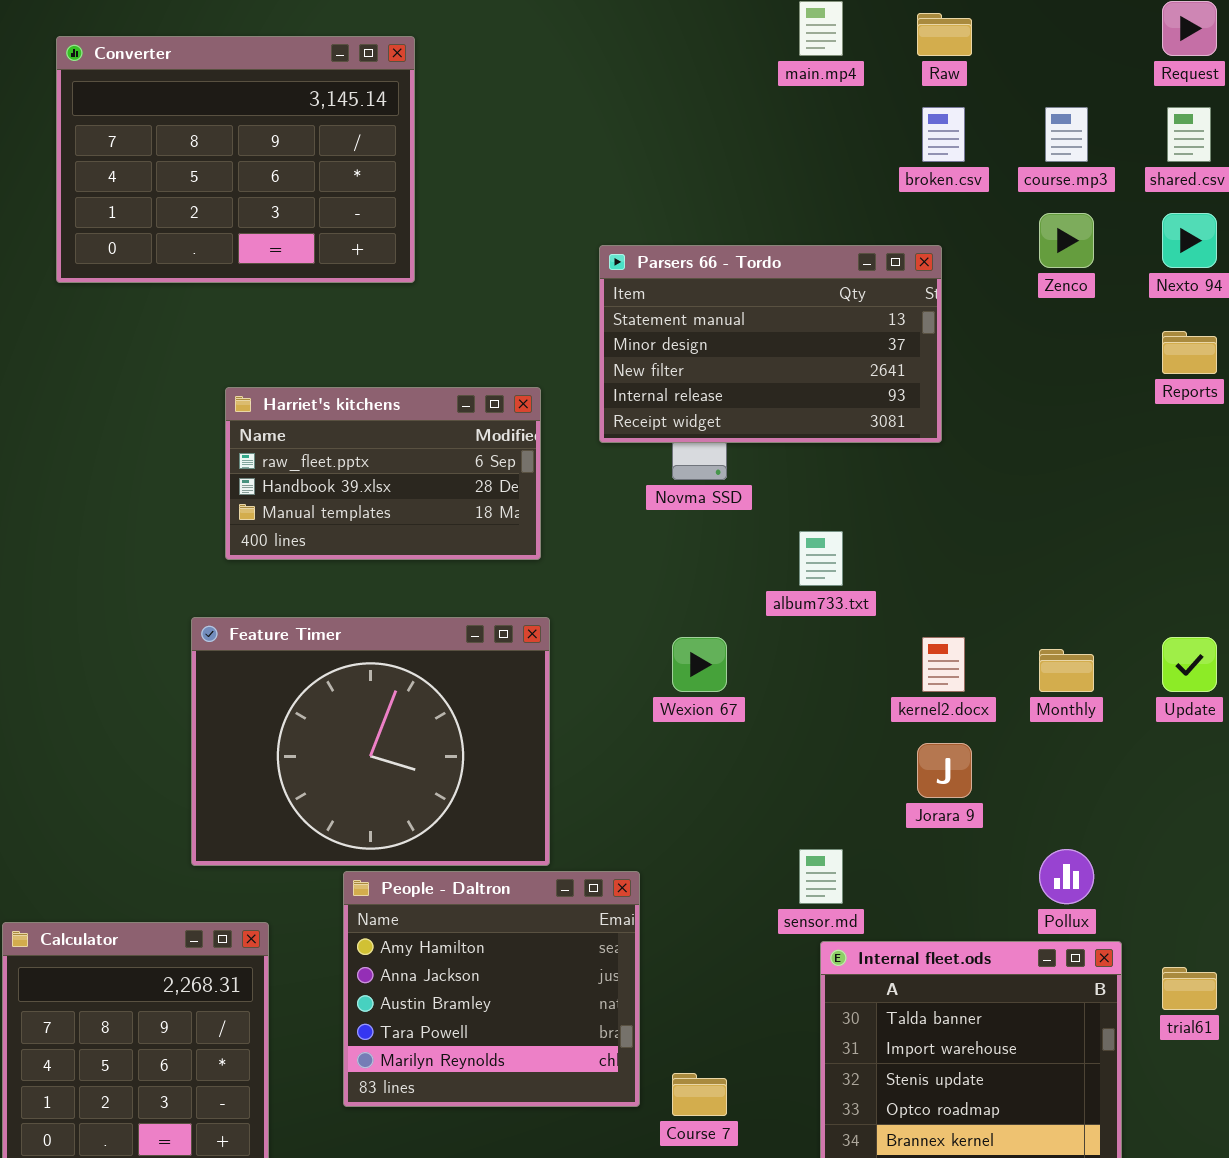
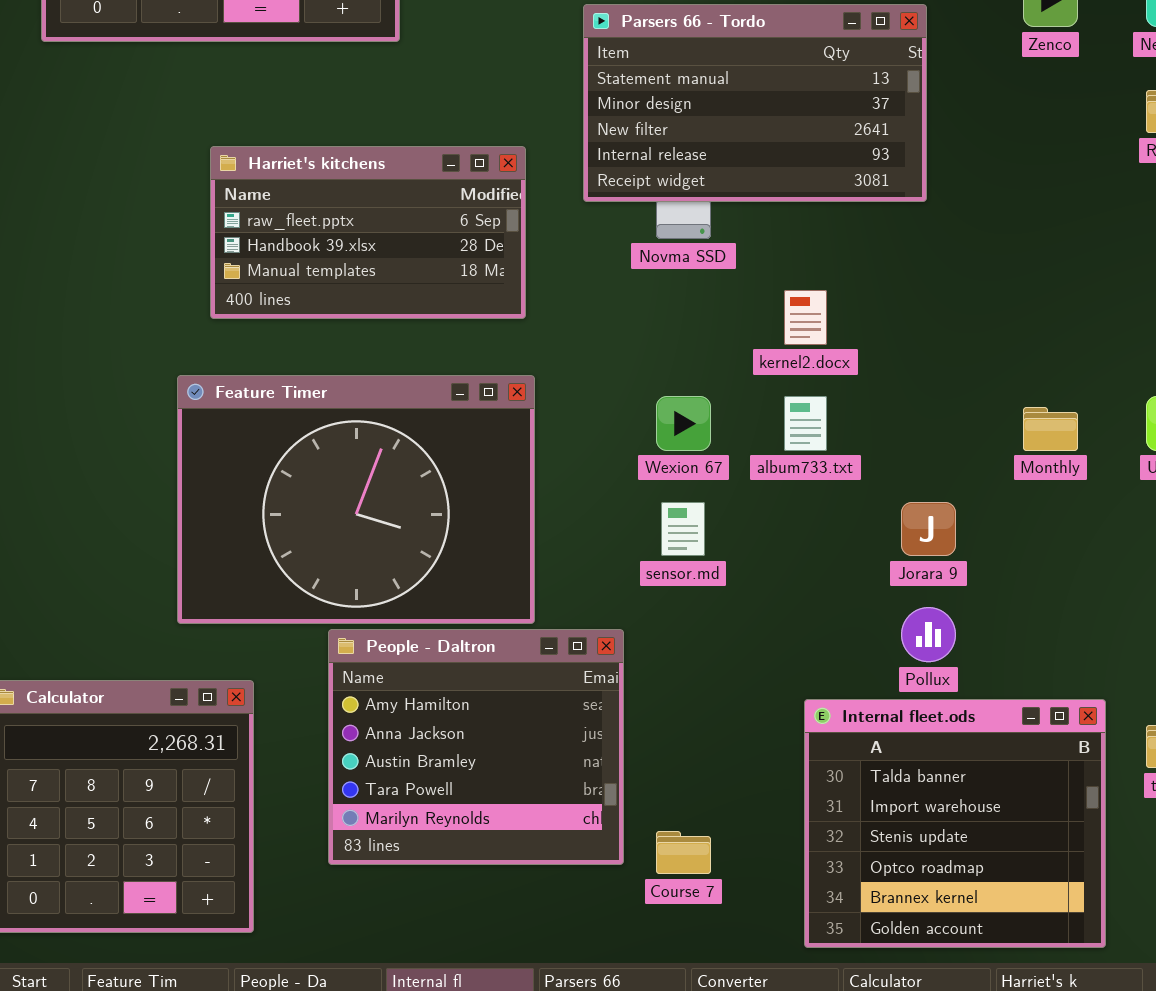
album733.txt: [799,531,843,586] -> [784,396,827,451], moved
kernel2.docx: [922,637,965,692] -> [784,290,827,345], moved
sensor.md: [799,849,843,904] -> [661,502,705,556], moved
Pollux: [1039,849,1094,904] -> [901,607,956,662], moved

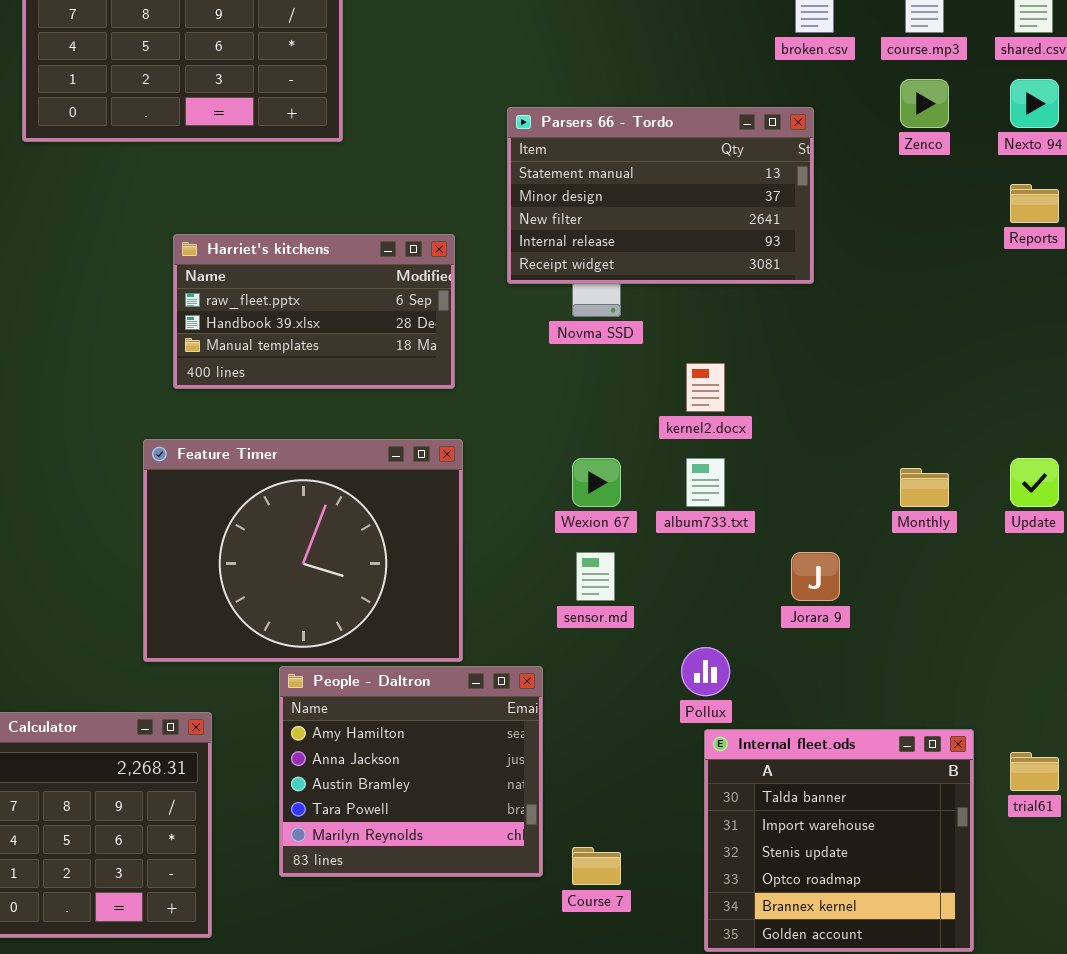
Pollux: [901,607,956,662] -> [681,647,730,696], moved

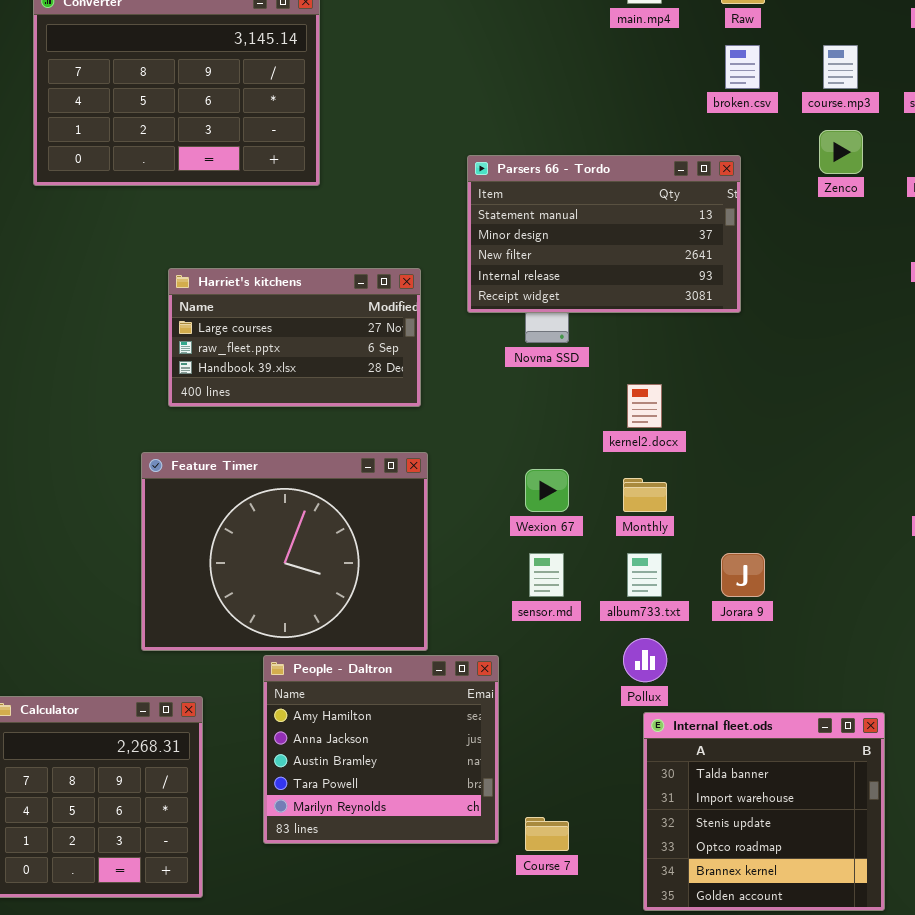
Harriet's kitchens: [173,234,455,389] -> [168,268,421,407], scrolled up 1 row
album733.txt: [686,458,725,507] -> [627,553,662,597], moved
Monthly: [900,468,949,507] -> [623,478,667,512], moved

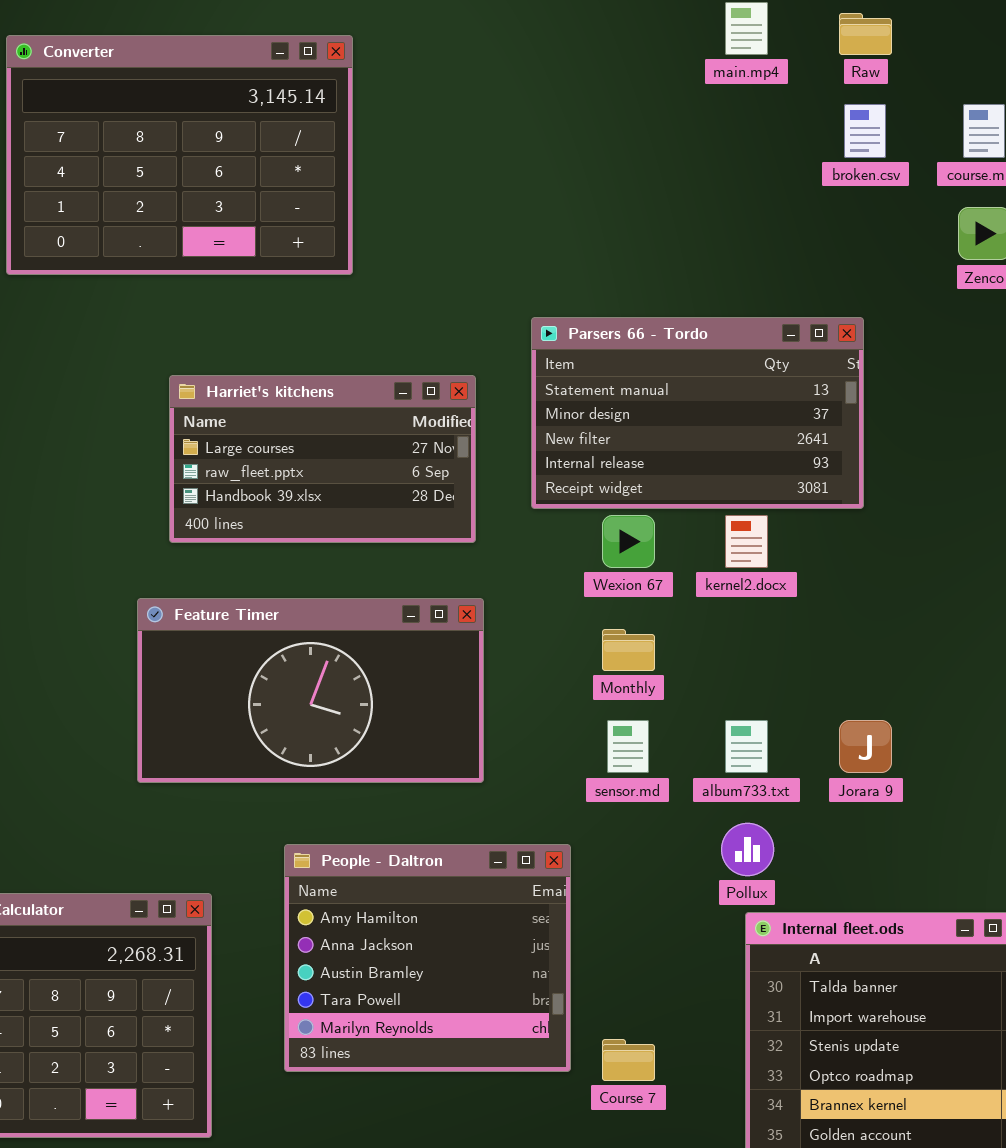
Parsers 66 - Tordo: [467,155,741,313] -> [531,317,864,509], moved
Feature Timer: [141,452,428,651] -> [137,598,484,783], resized
Wexion 67: [525,469,569,512] -> [602,515,655,568], moved
Monthly: [623,478,667,512] -> [602,629,655,671], moved

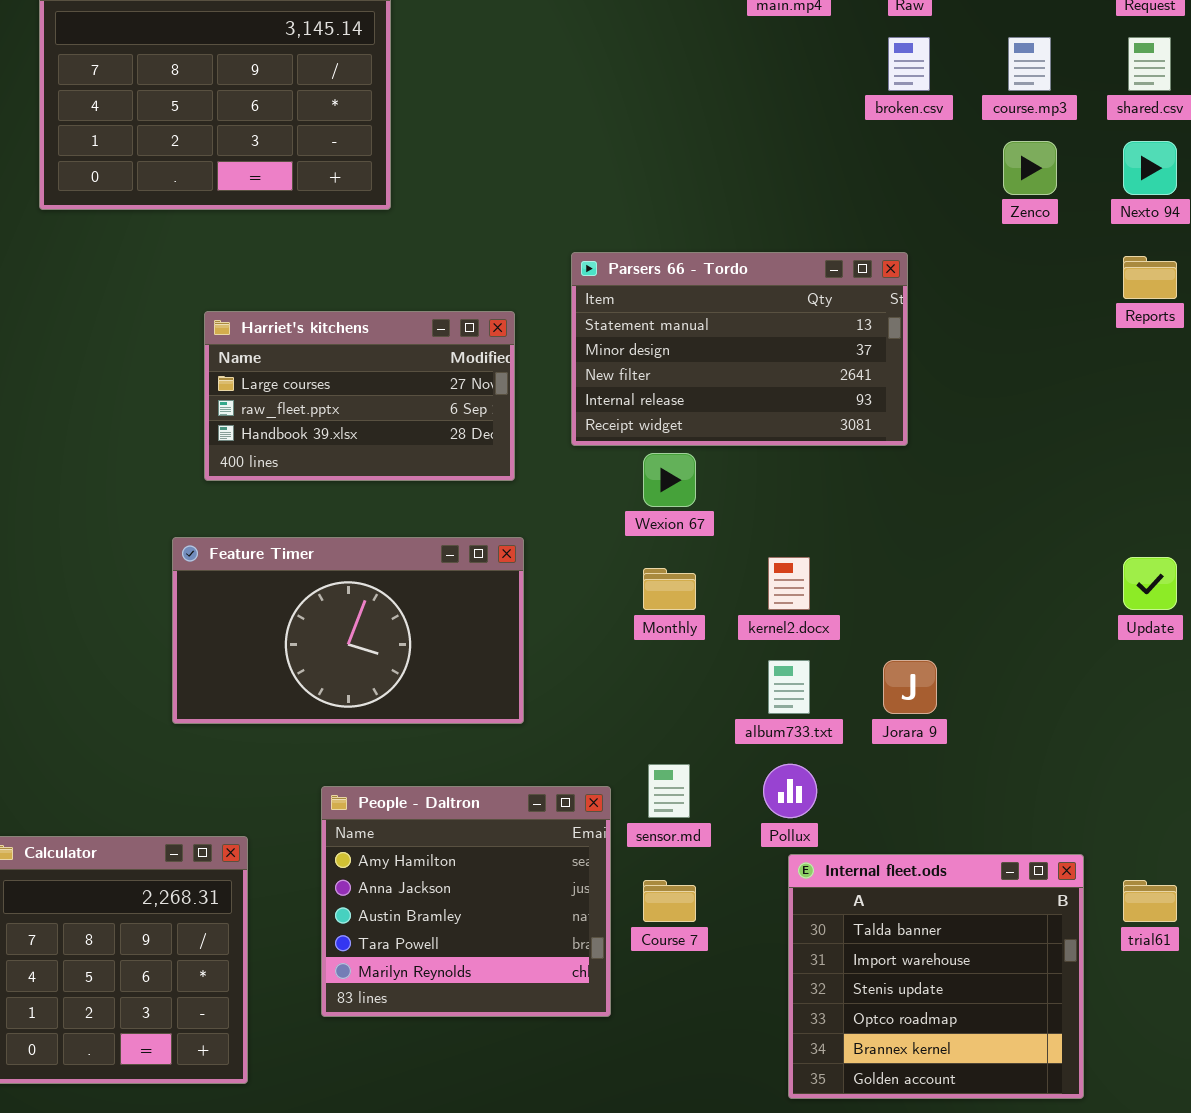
kernel2.docx: [725,515,768,568] -> [768,557,810,610], moved
sensor.md: [607,720,649,773] -> [648,764,690,818], moved
Course 7: [602,1039,655,1081] -> [643,880,696,922], moved

